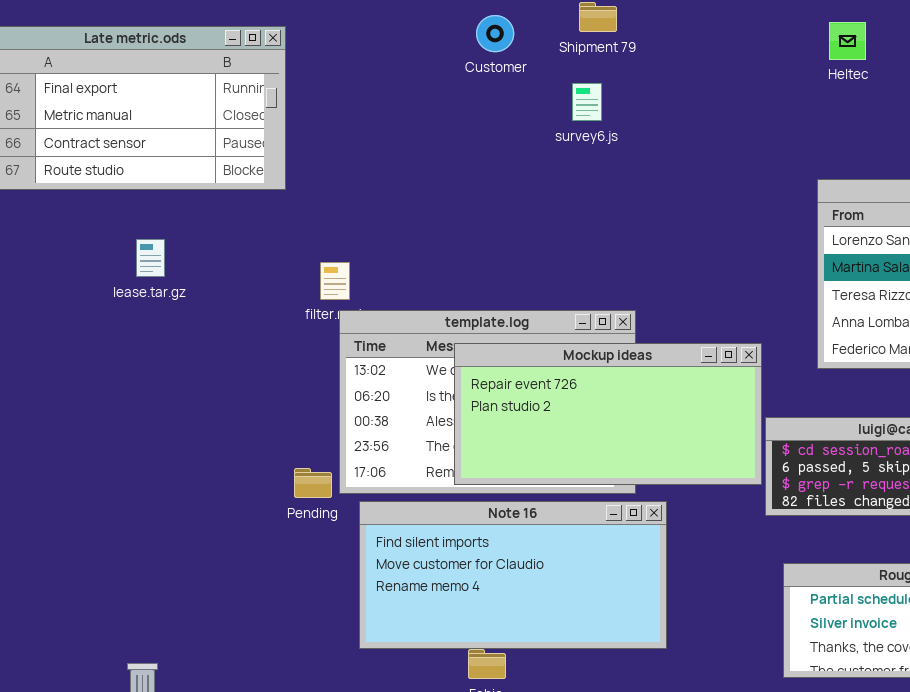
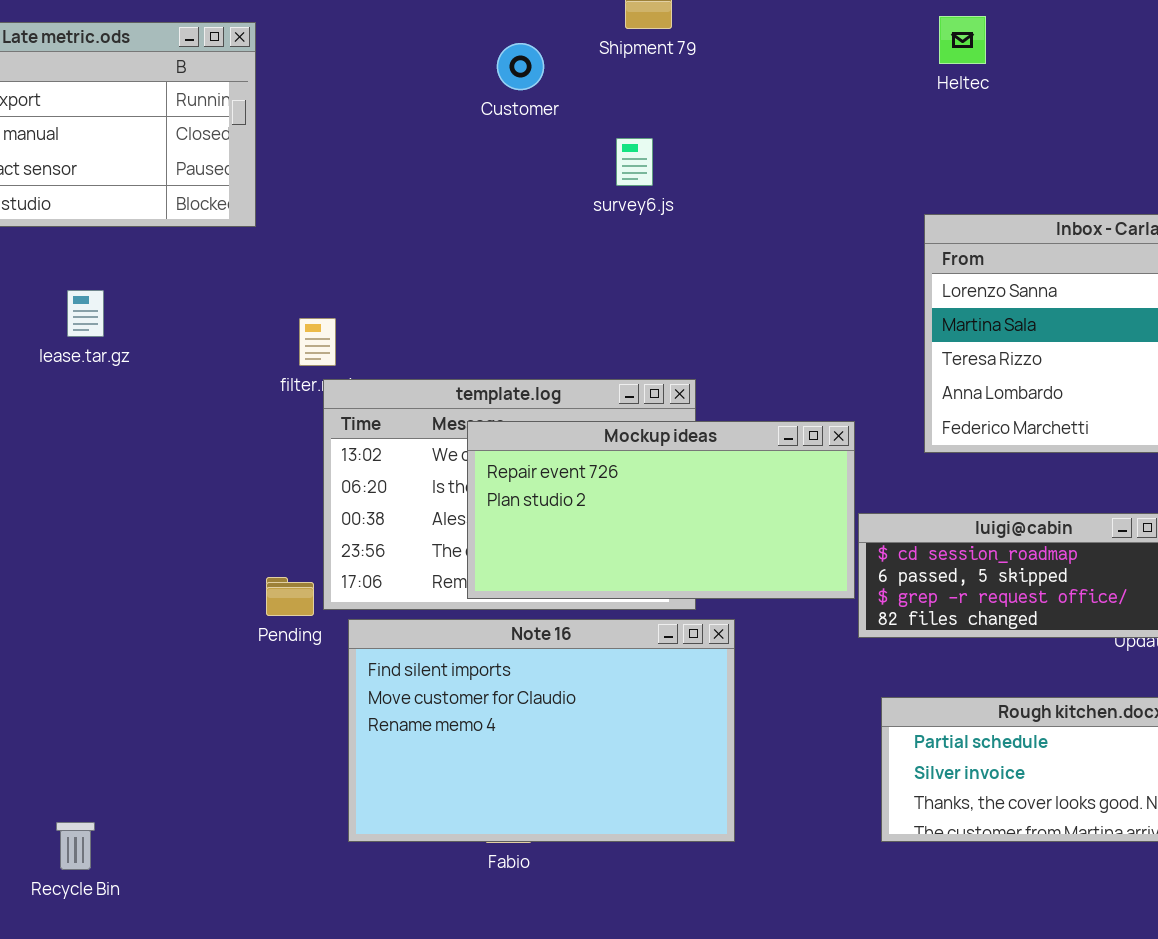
Customer: [476,15,514,52] -> [497,43,544,90], moved
survey6.js: [572,83,602,121] -> [616,138,653,186], moved
Note 16: [359,501,667,649] -> [348,619,735,842], resized

